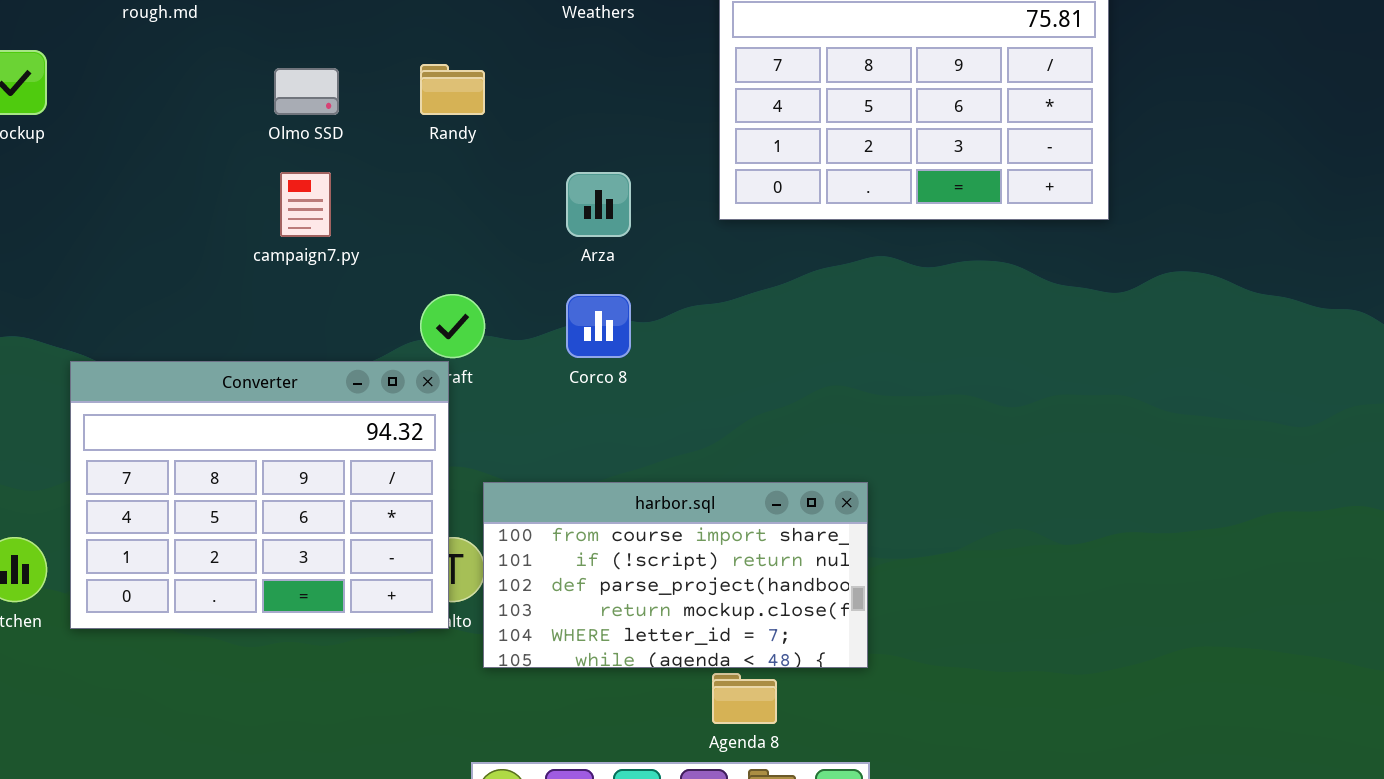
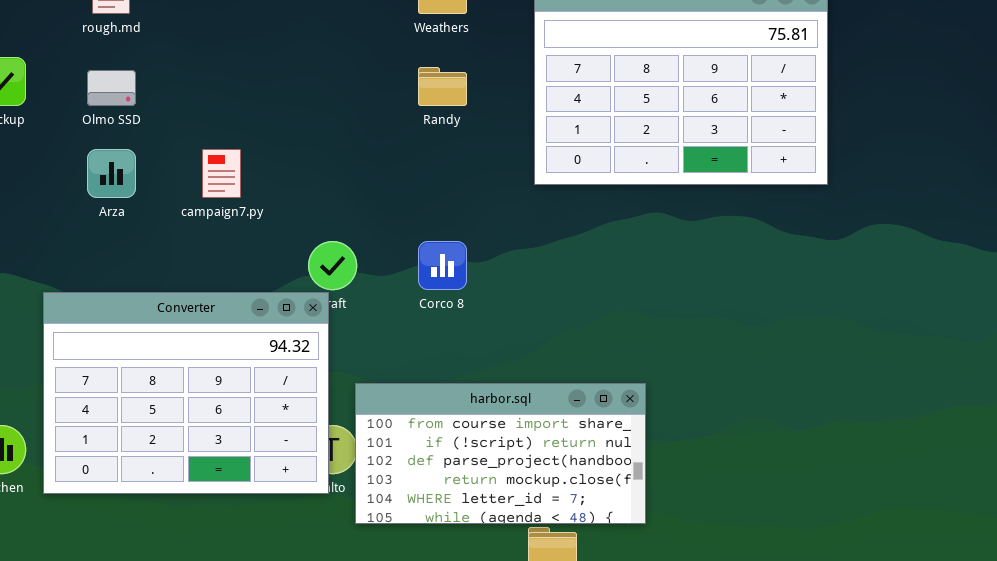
Randy: [420,64,485,115] -> [418,67,467,106], moved
Olmo SSD: [274,68,339,115] -> [87,70,136,106], moved
Arza: [566,172,631,237] -> [87,149,136,198], moved

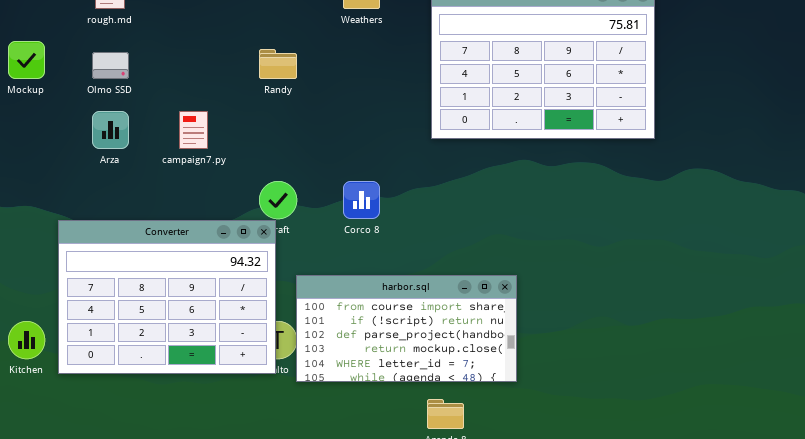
Randy: [418,67,467,106] -> [259,49,297,79], moved
harbor.sql: [355,383,646,524] -> [296,275,517,382], moved

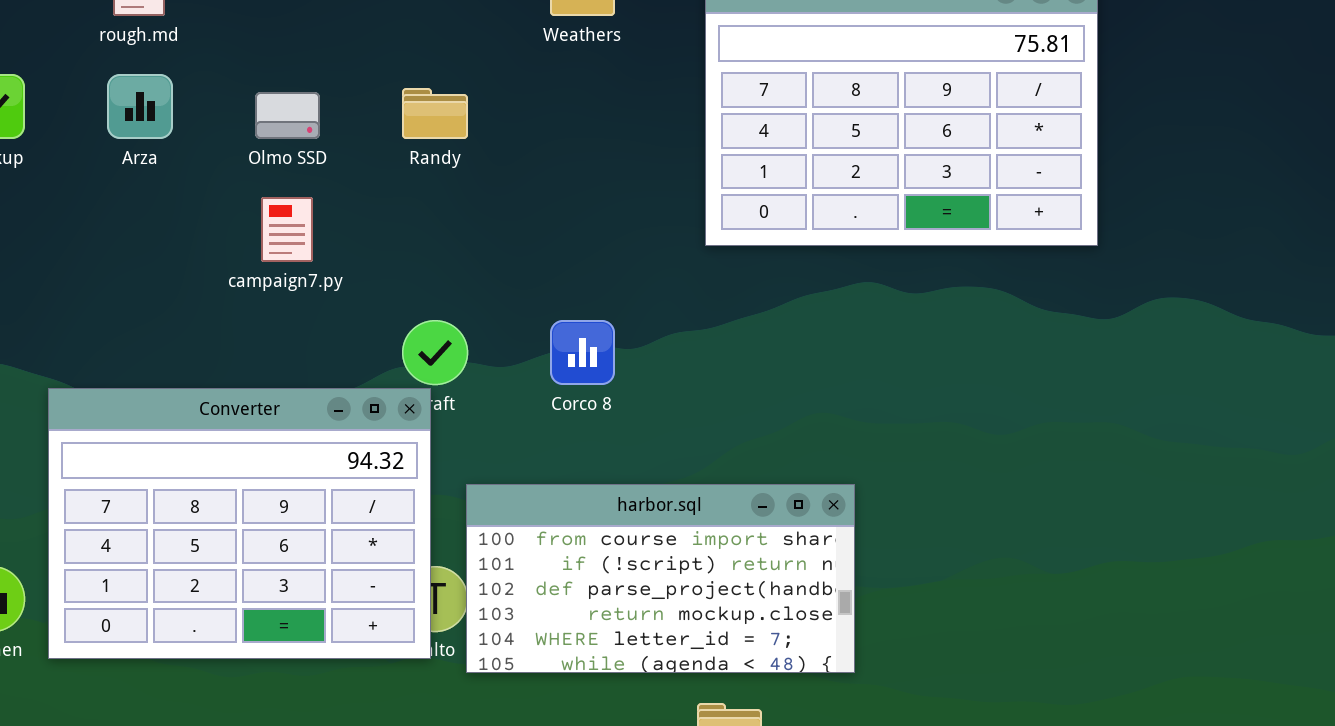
Olmo SSD: [92,52,129,79] -> [255,92,320,139], moved
Arza: [92,111,129,149] -> [107,74,173,139], moved

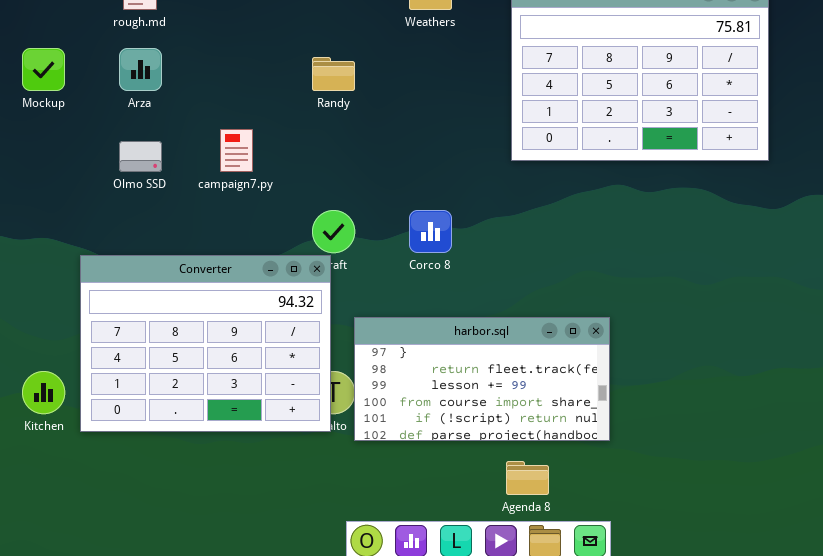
Olmo SSD: [255,92,320,139] -> [119,141,162,172], moved
harbor.sql: [466,484,855,673] -> [354,317,610,441], scrolled up 3 rows

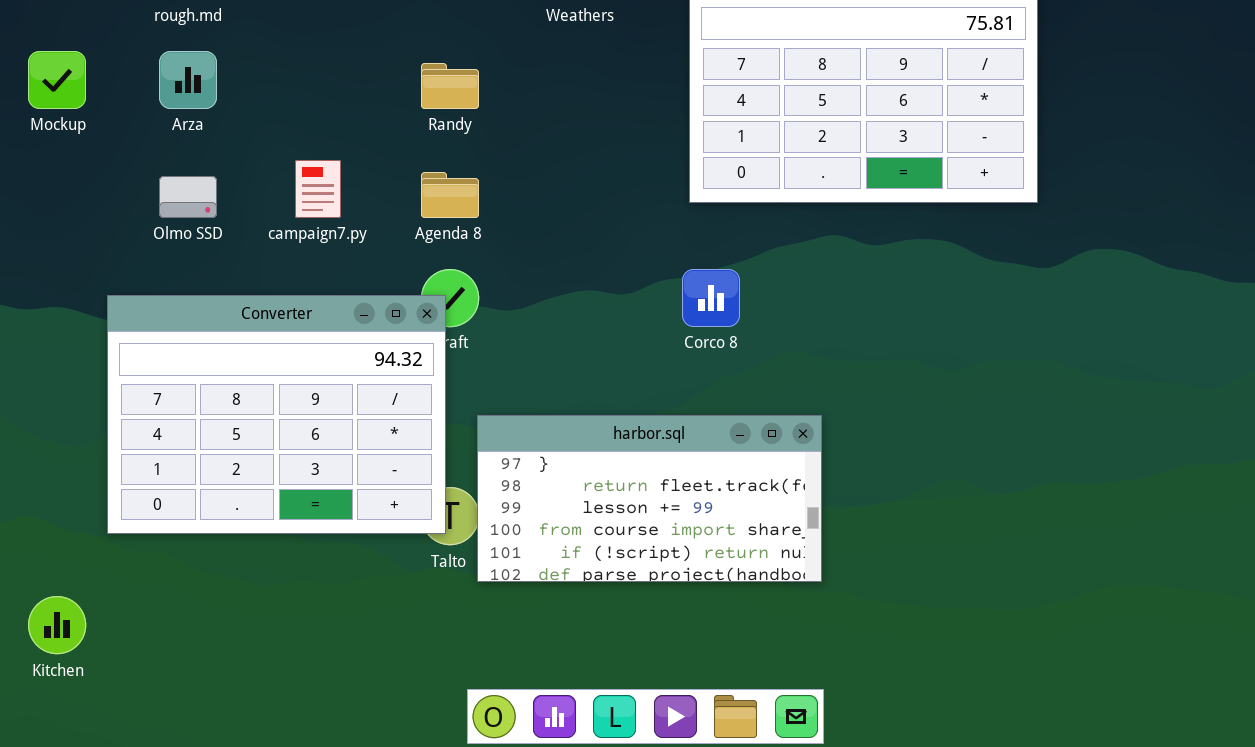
Corco 8: [409,210,452,253] -> [682,269,740,327], moved
Converter: [80,255,331,432] -> [107,295,446,534], moved
Kitchen: [22,371,65,414] -> [28,596,86,654], moved
Agenda 8: [506,461,549,495] -> [421,172,479,218], moved

